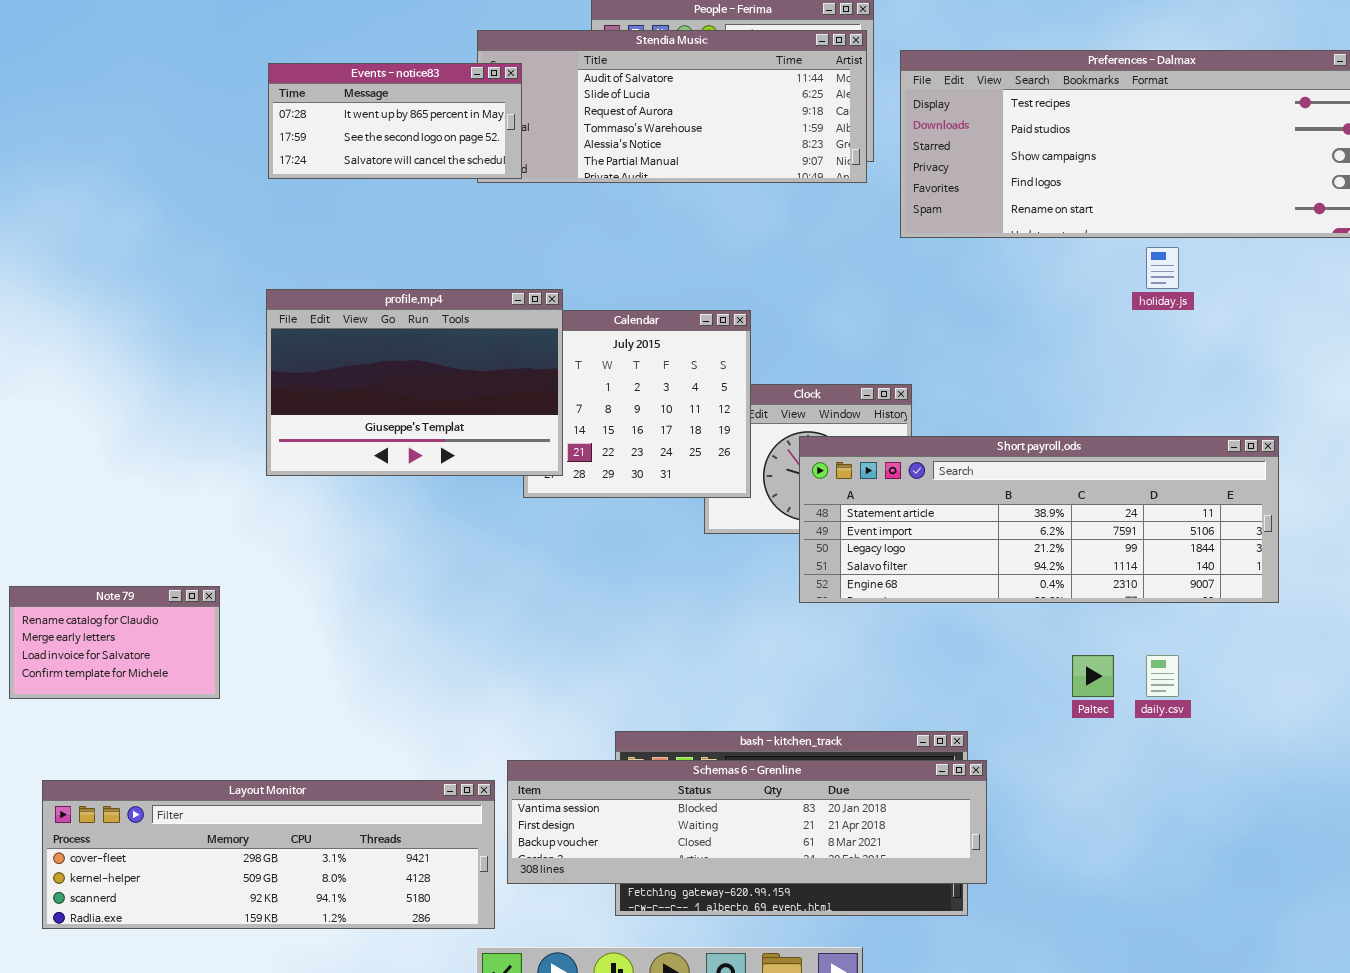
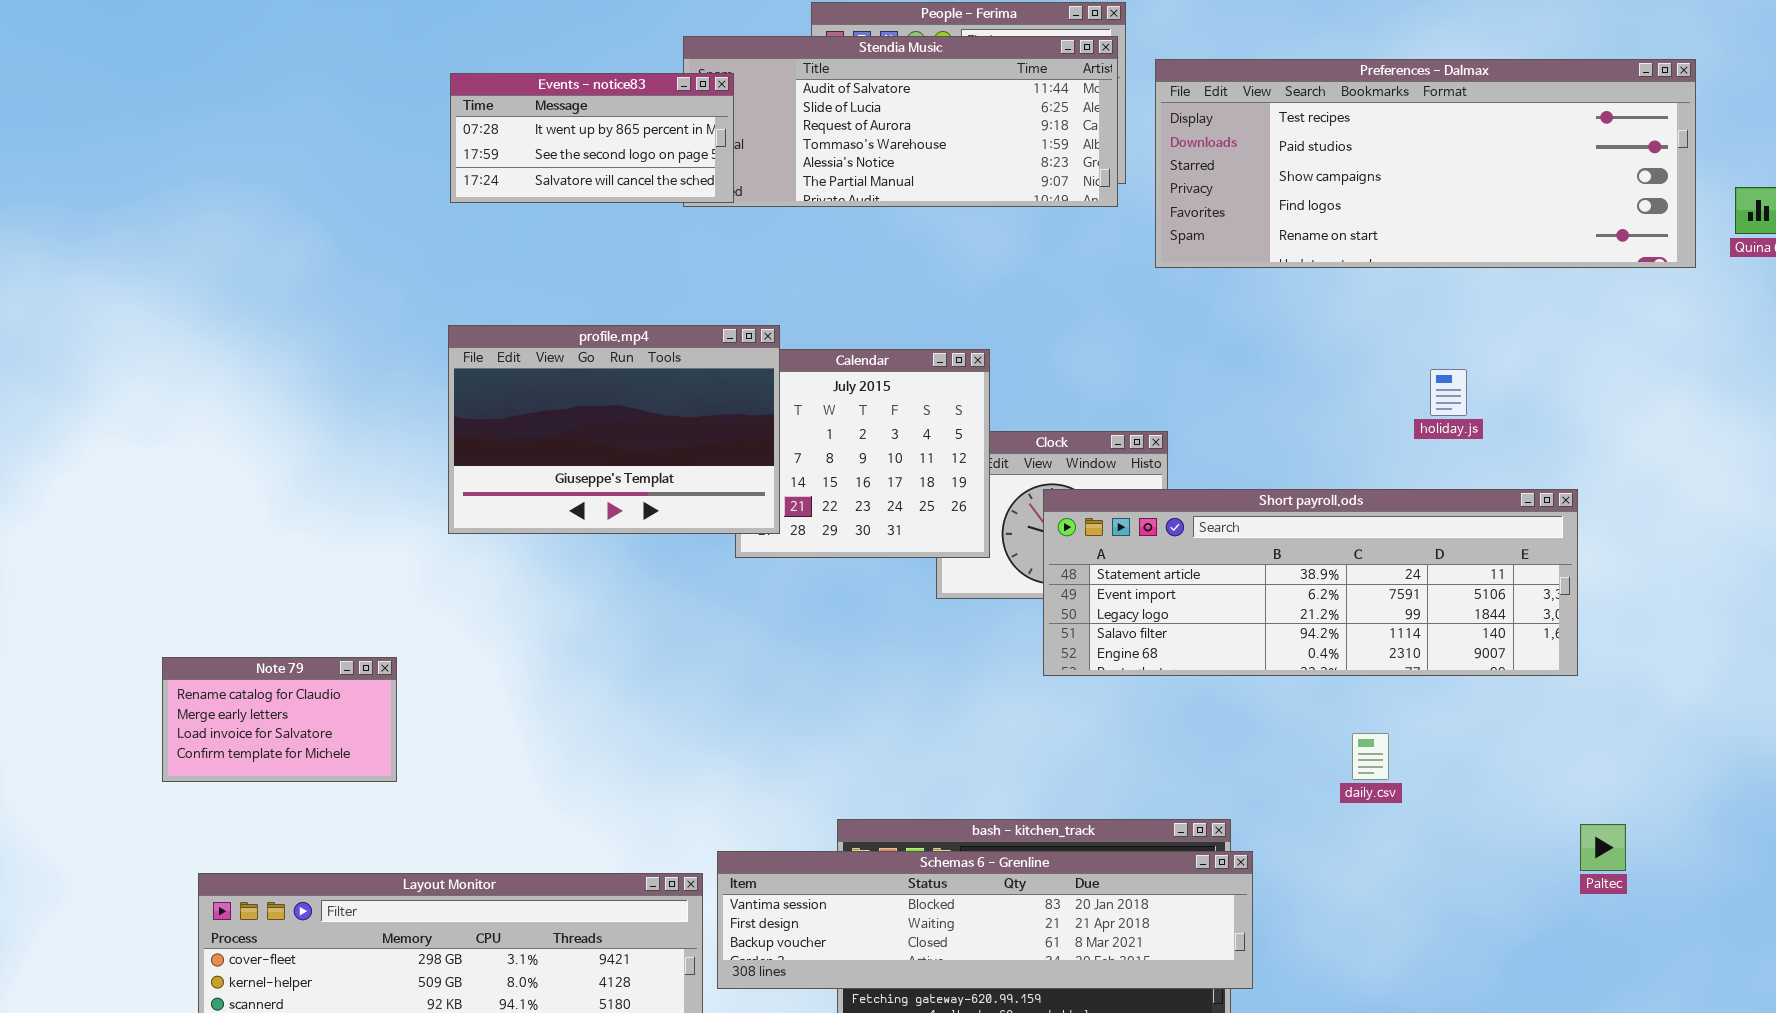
holiday.js: [1146,247,1179,289] -> [1430,369,1467,416], moved
Paltec: [1072,655,1114,697] -> [1580,824,1626,871], moved
daily.csv: [1146,655,1179,697] -> [1352,733,1389,780], moved

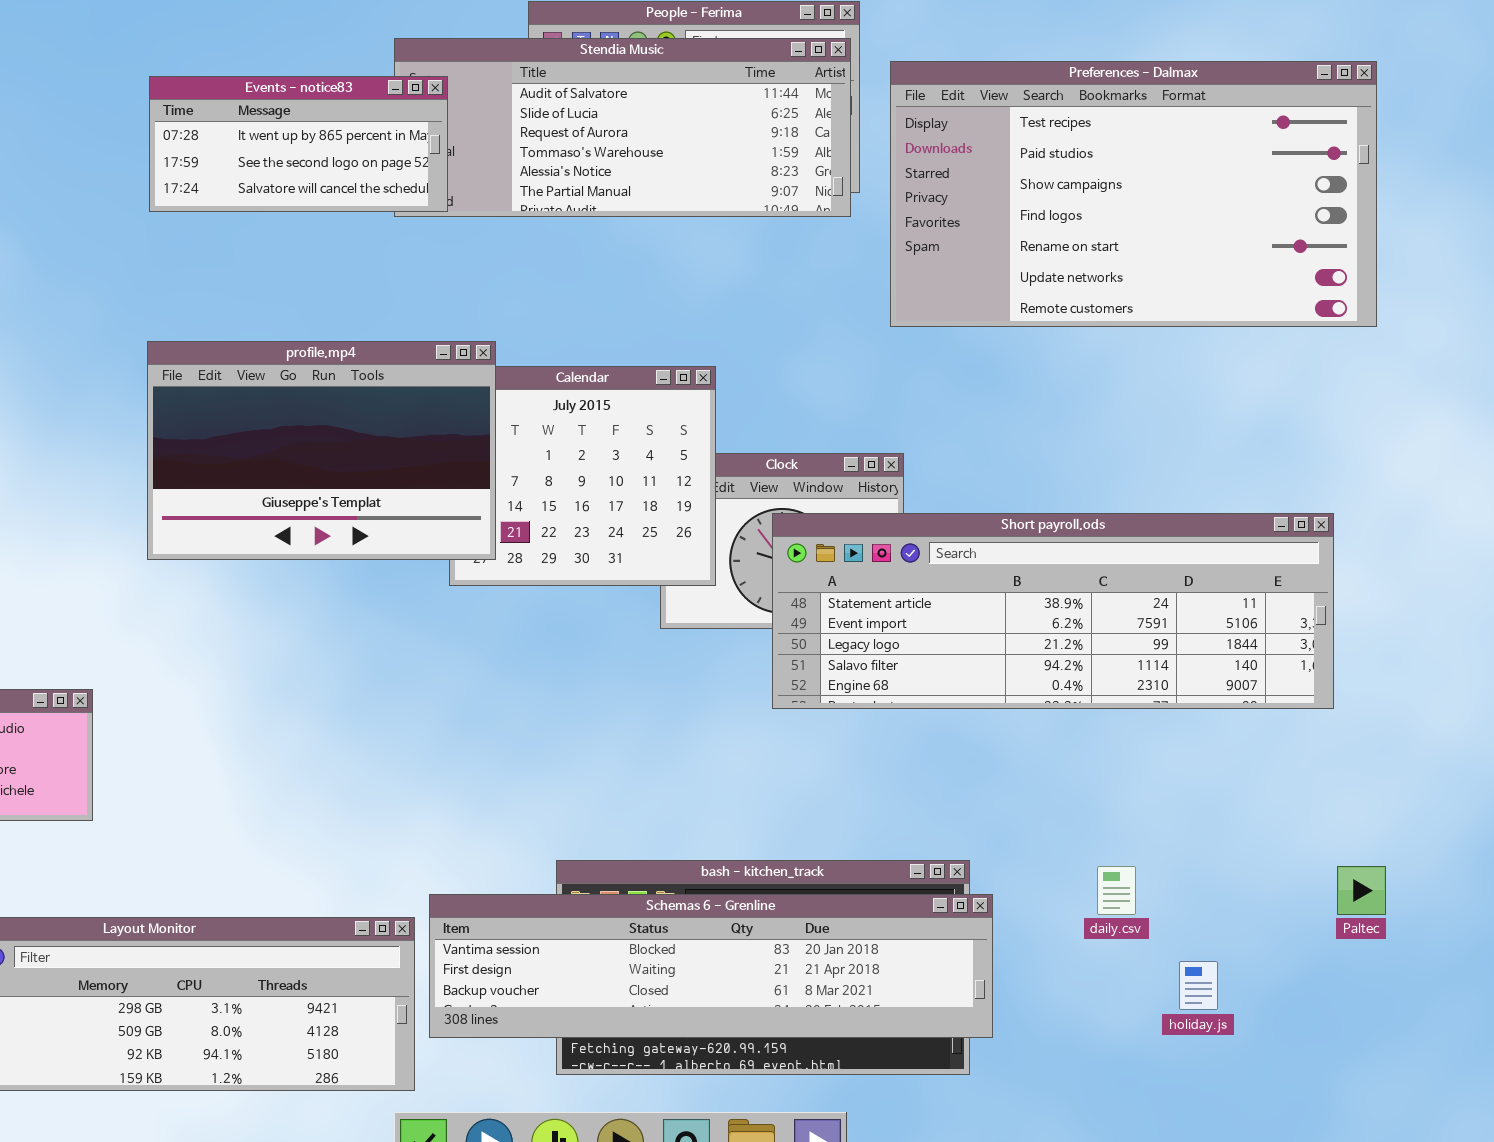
Preferences - Dalmax: [1155,59,1696,268] -> [890,61,1377,327], resized
holiday.js: [1430,369,1467,416] -> [1179,961,1218,1010], moved
daily.csv: [1352,733,1389,780] -> [1097,866,1136,915], moved

